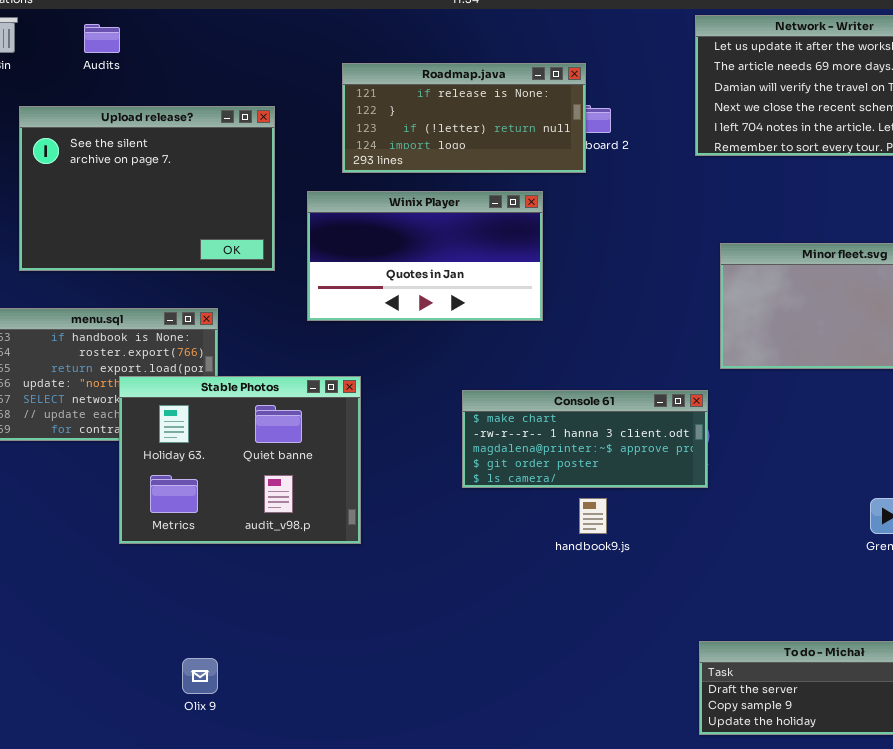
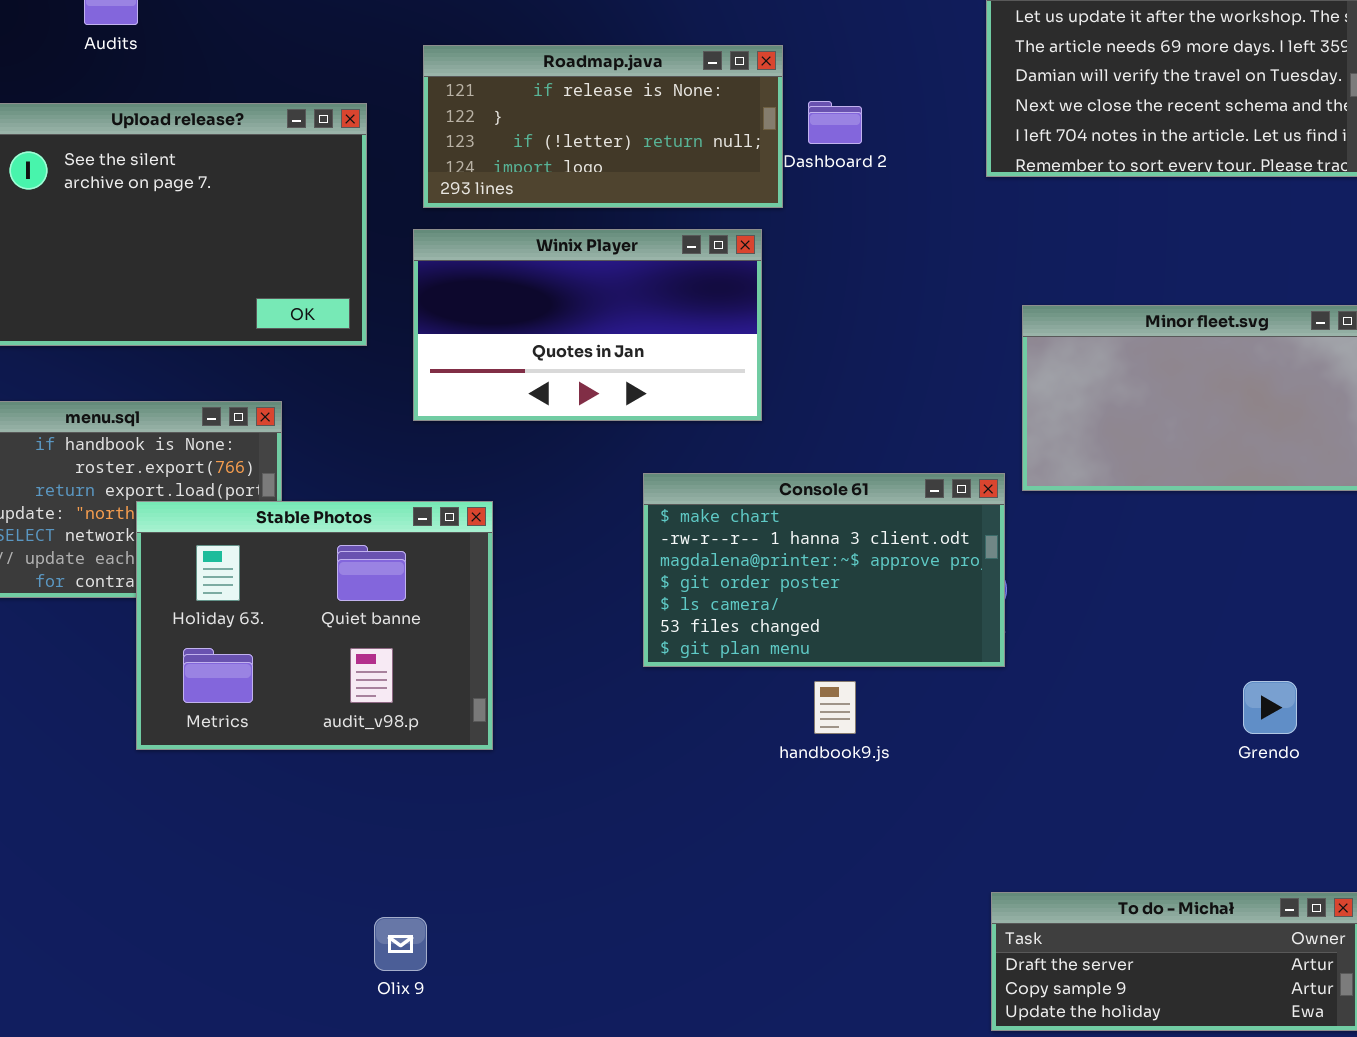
Roadmap.java: [342,63,586,173] -> [423,45,783,208], moved
Console 61: [462,390,708,488] -> [643,473,1005,667], resized
Olix 9: [182,658,218,694] -> [374,917,427,971], moved

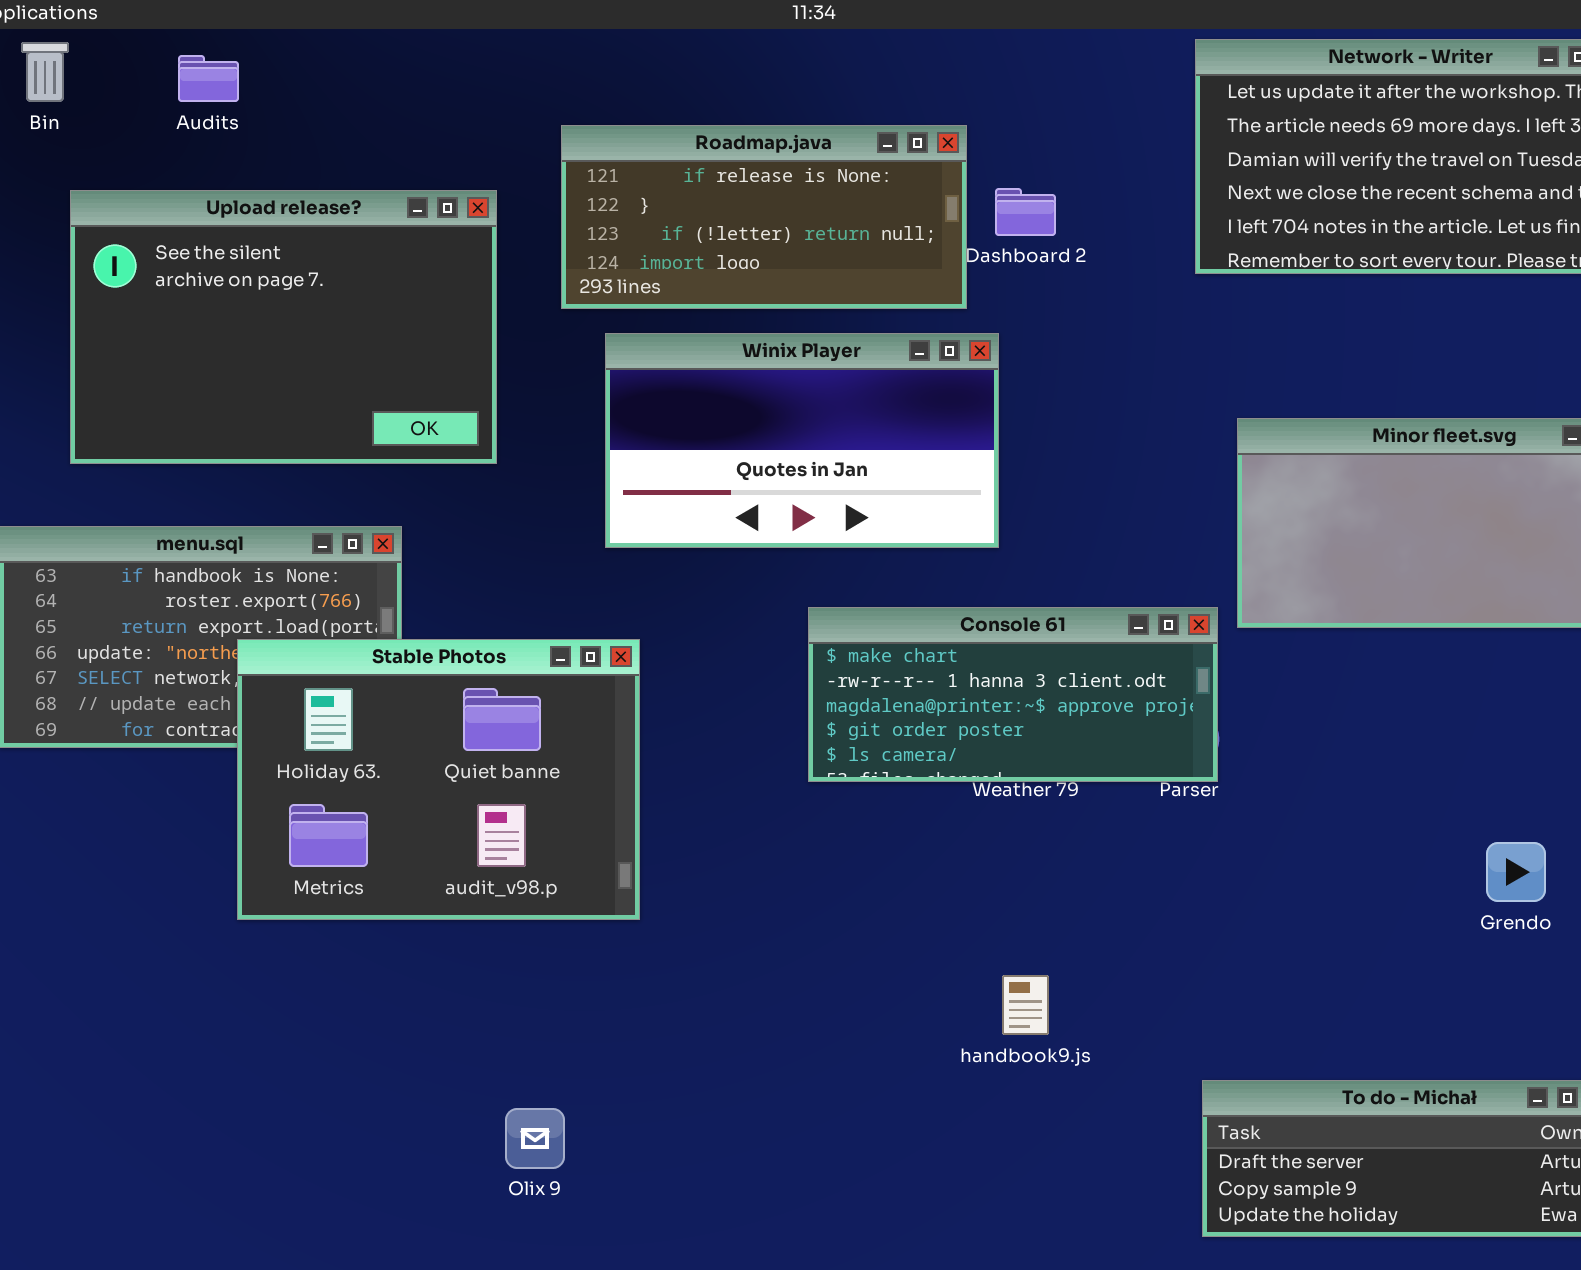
Winix Player: [413,229,762,421] -> [605,333,999,548], moved
Console 61: [643,473,1005,667] -> [808,607,1218,782], resized
handbook9.js: [814,681,856,734] -> [1002,975,1049,1035], moved

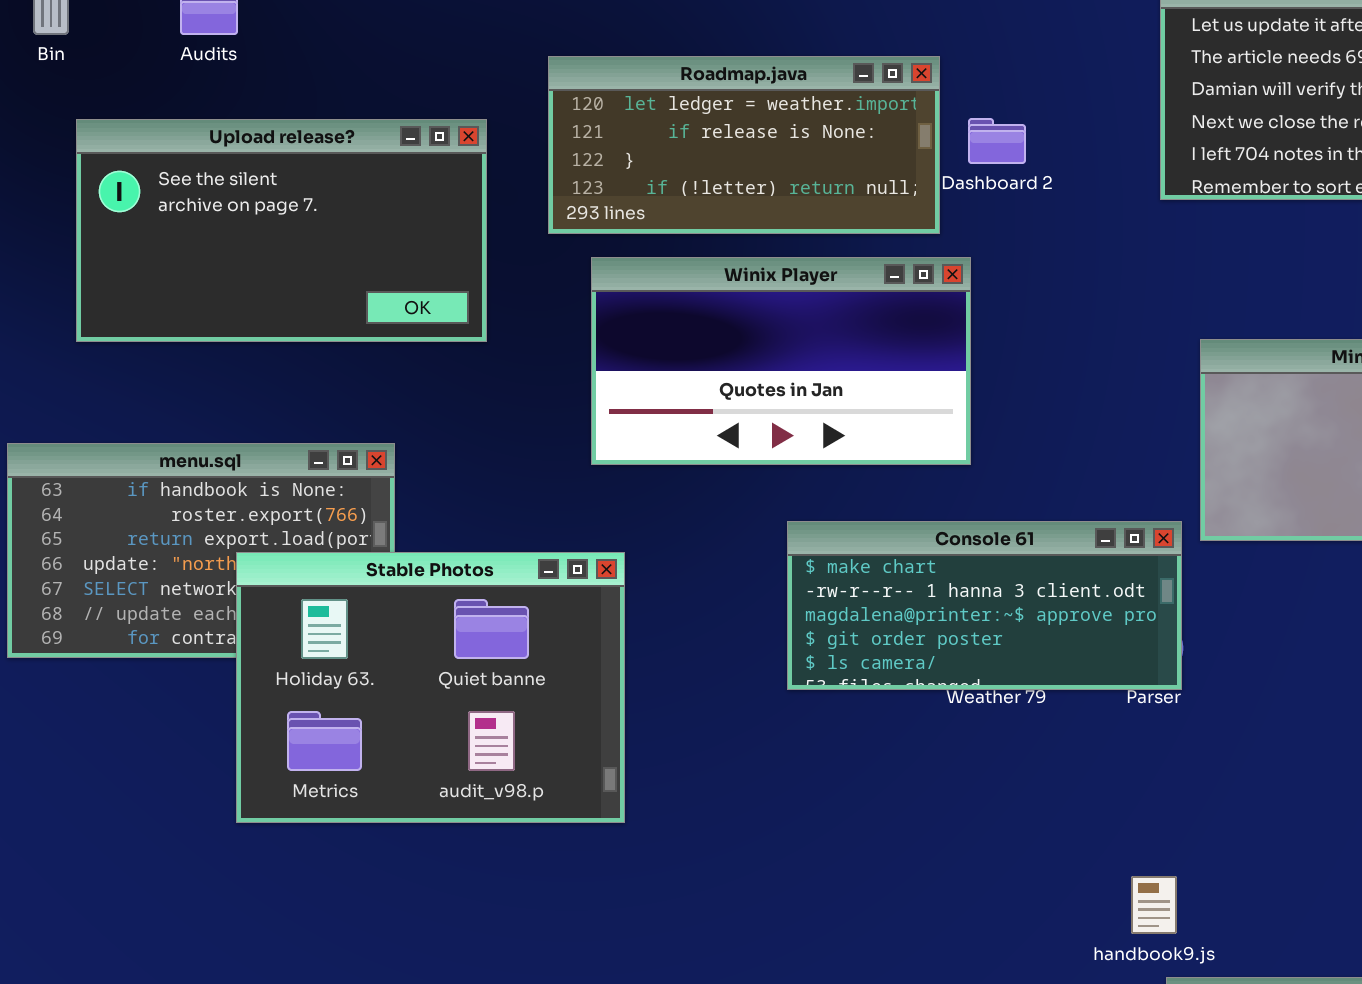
Roadmap.java: [561,125,967,309] -> [548,56,940,234], scrolled up 1 row
Upload release?: [70,190,497,464] -> [76,119,487,342], resized
handbook9.js: [1002,975,1049,1035] -> [1131,876,1177,934], moved

